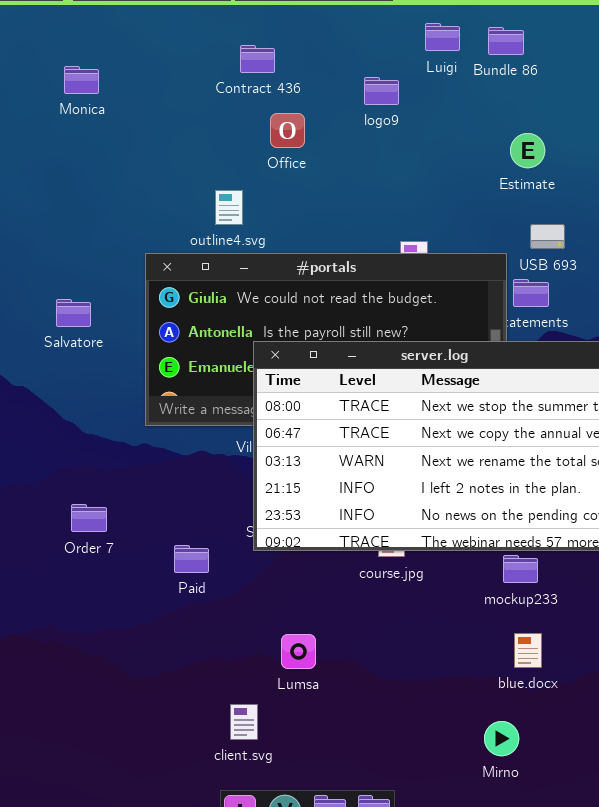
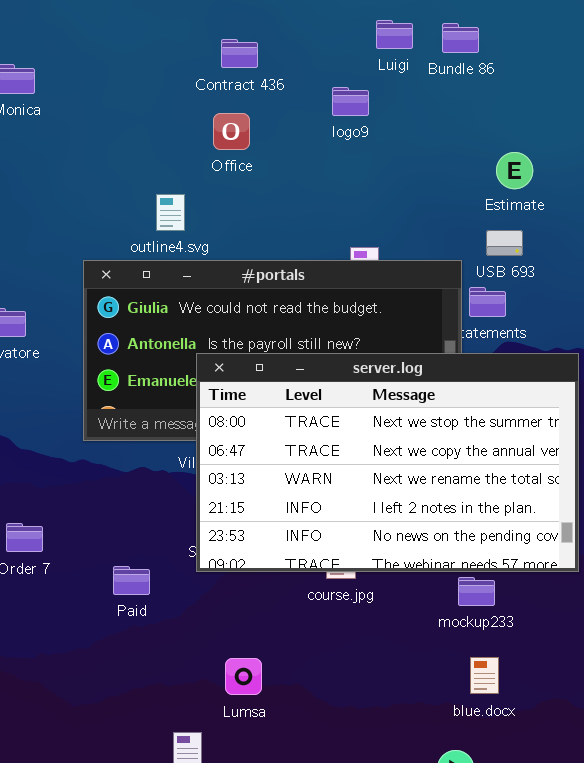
Contract 436: [240,45,275,73] -> [221,39,258,68], moved
logo9: [364,77,399,105] -> [332,87,369,116], moved
Estimate: [510,133,545,168] -> [496,152,533,189], moved

